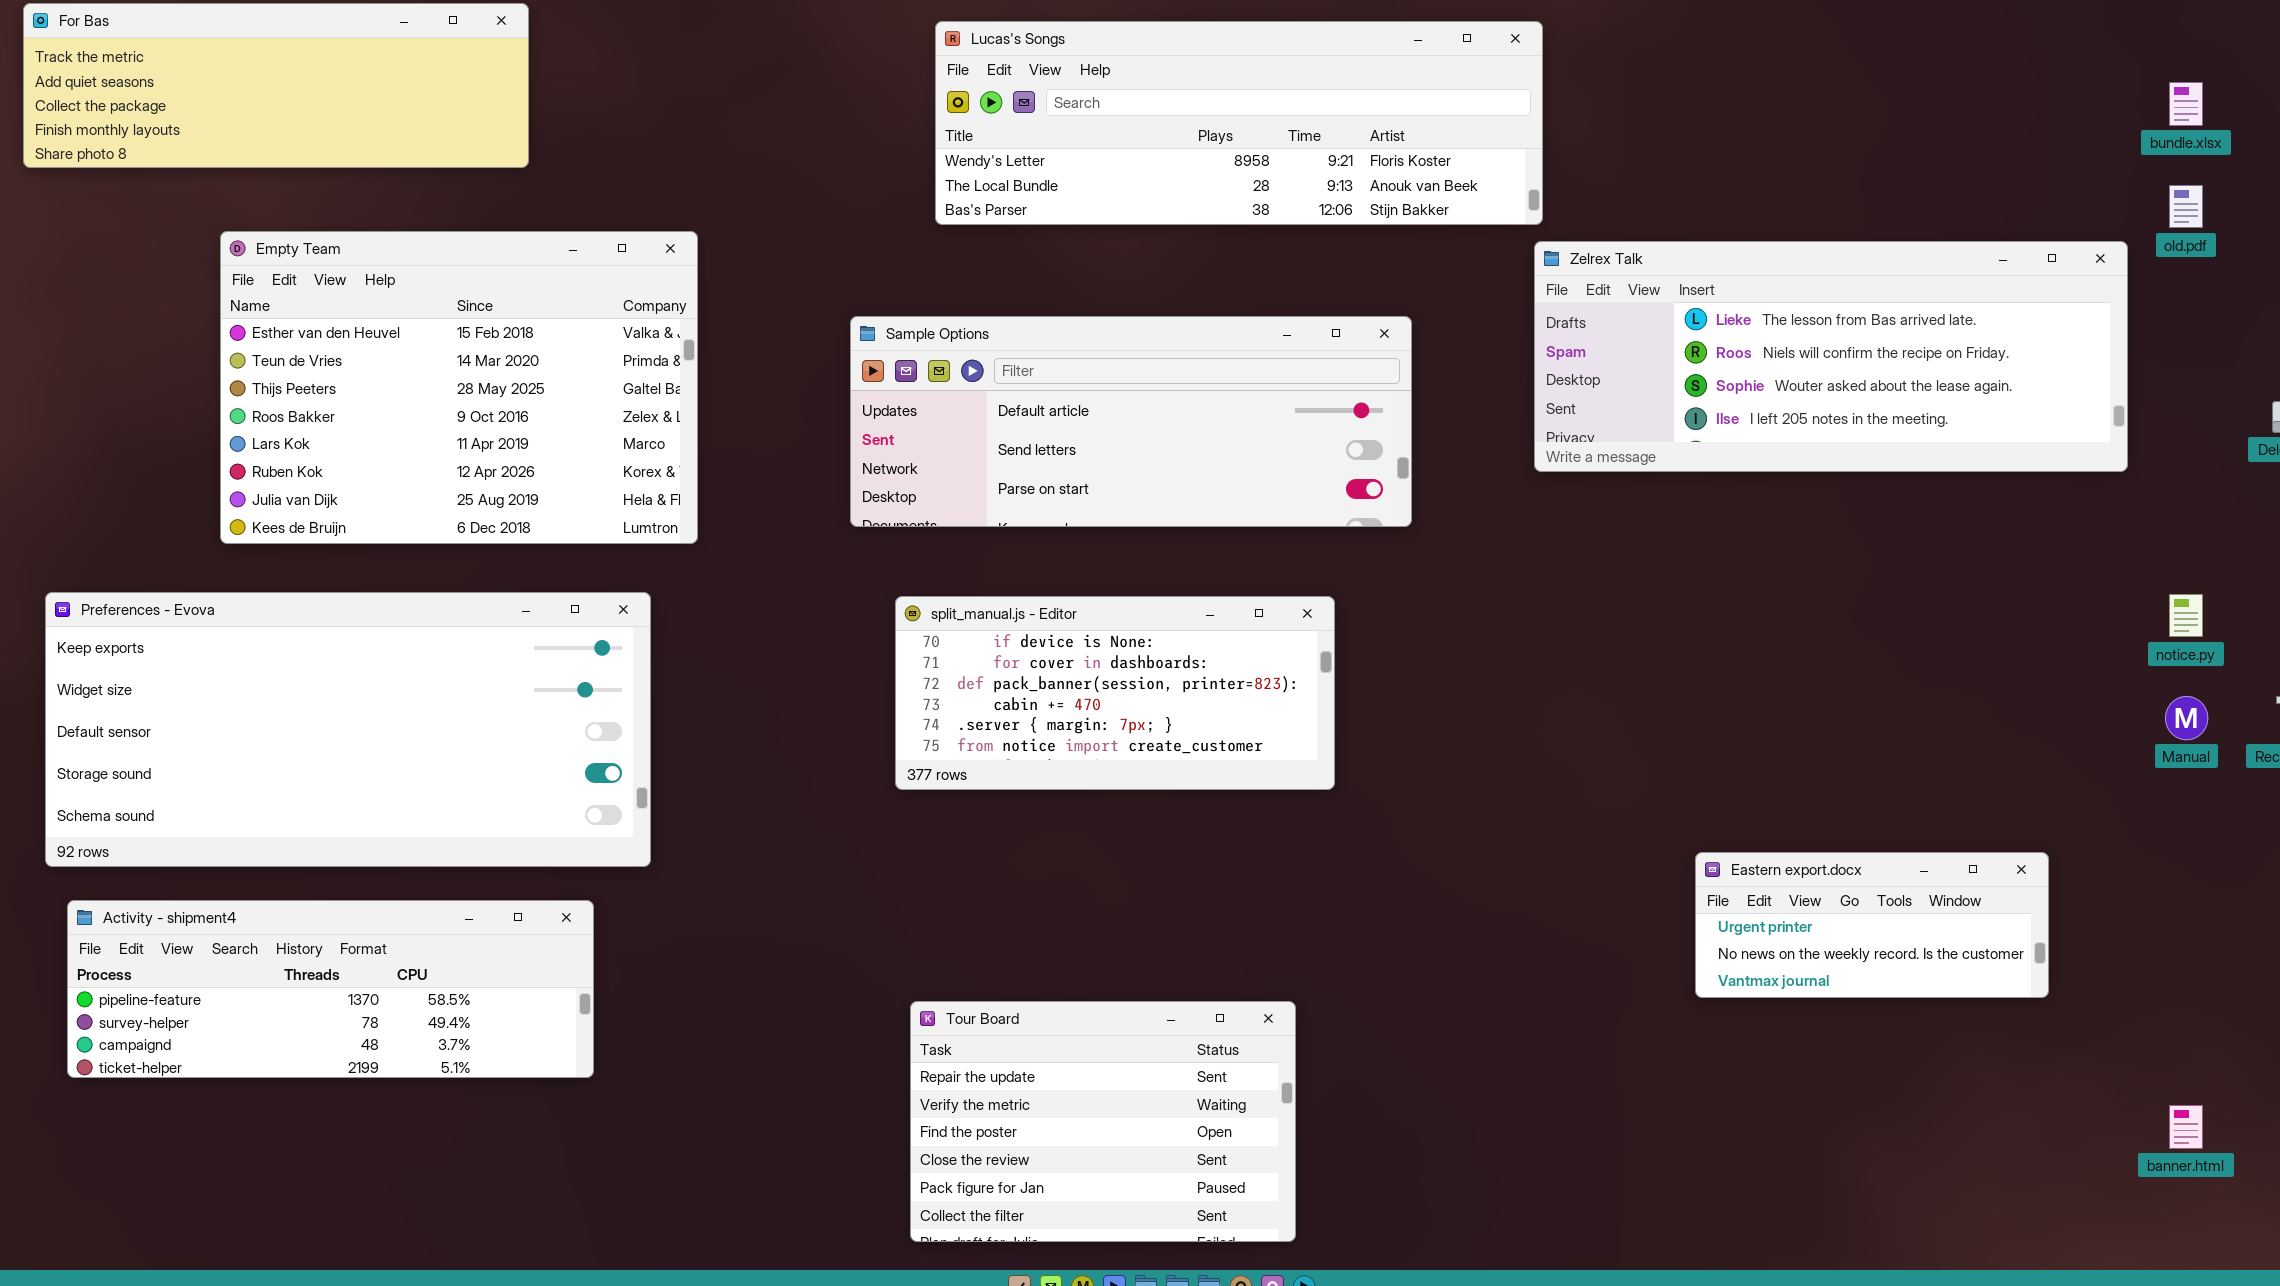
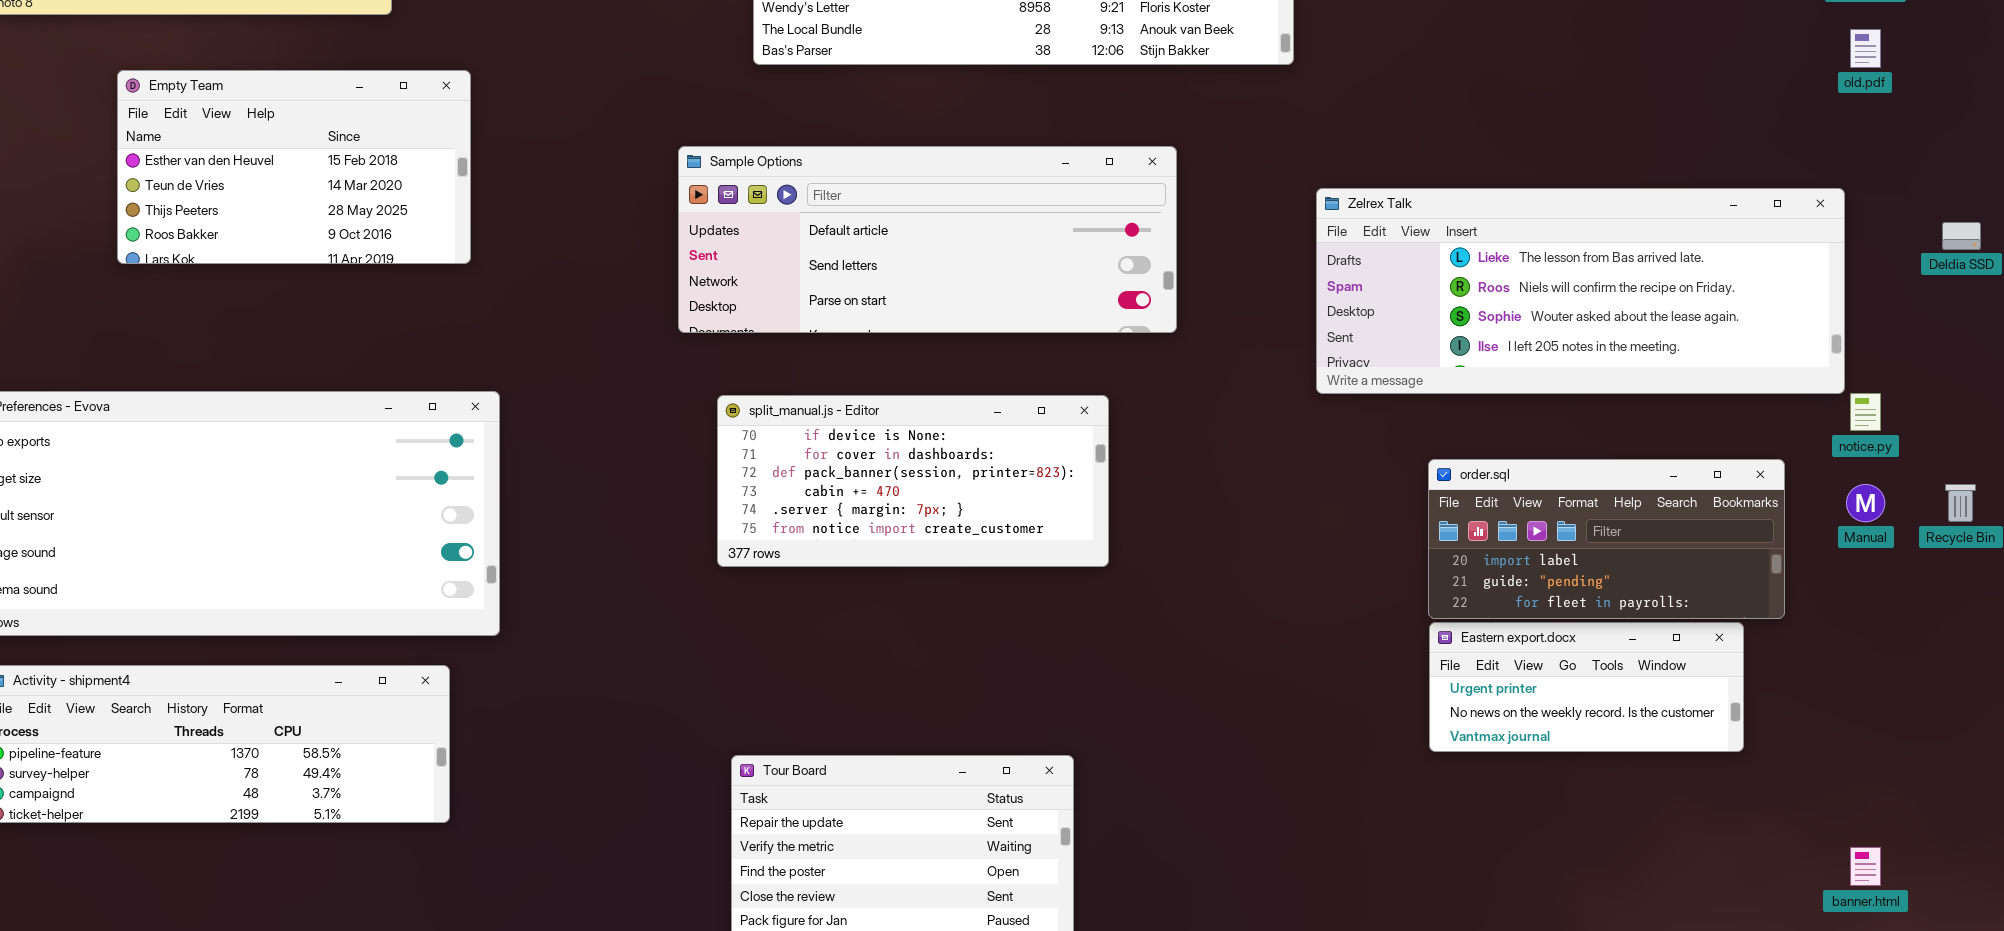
Empty Team: [220,231,698,544] -> [117,70,471,264], resized
Zelrex Talk: [1534,241,2128,472] -> [1316,188,1845,394], moved
order.sql: none -> [1428,459,1785,619], opened

